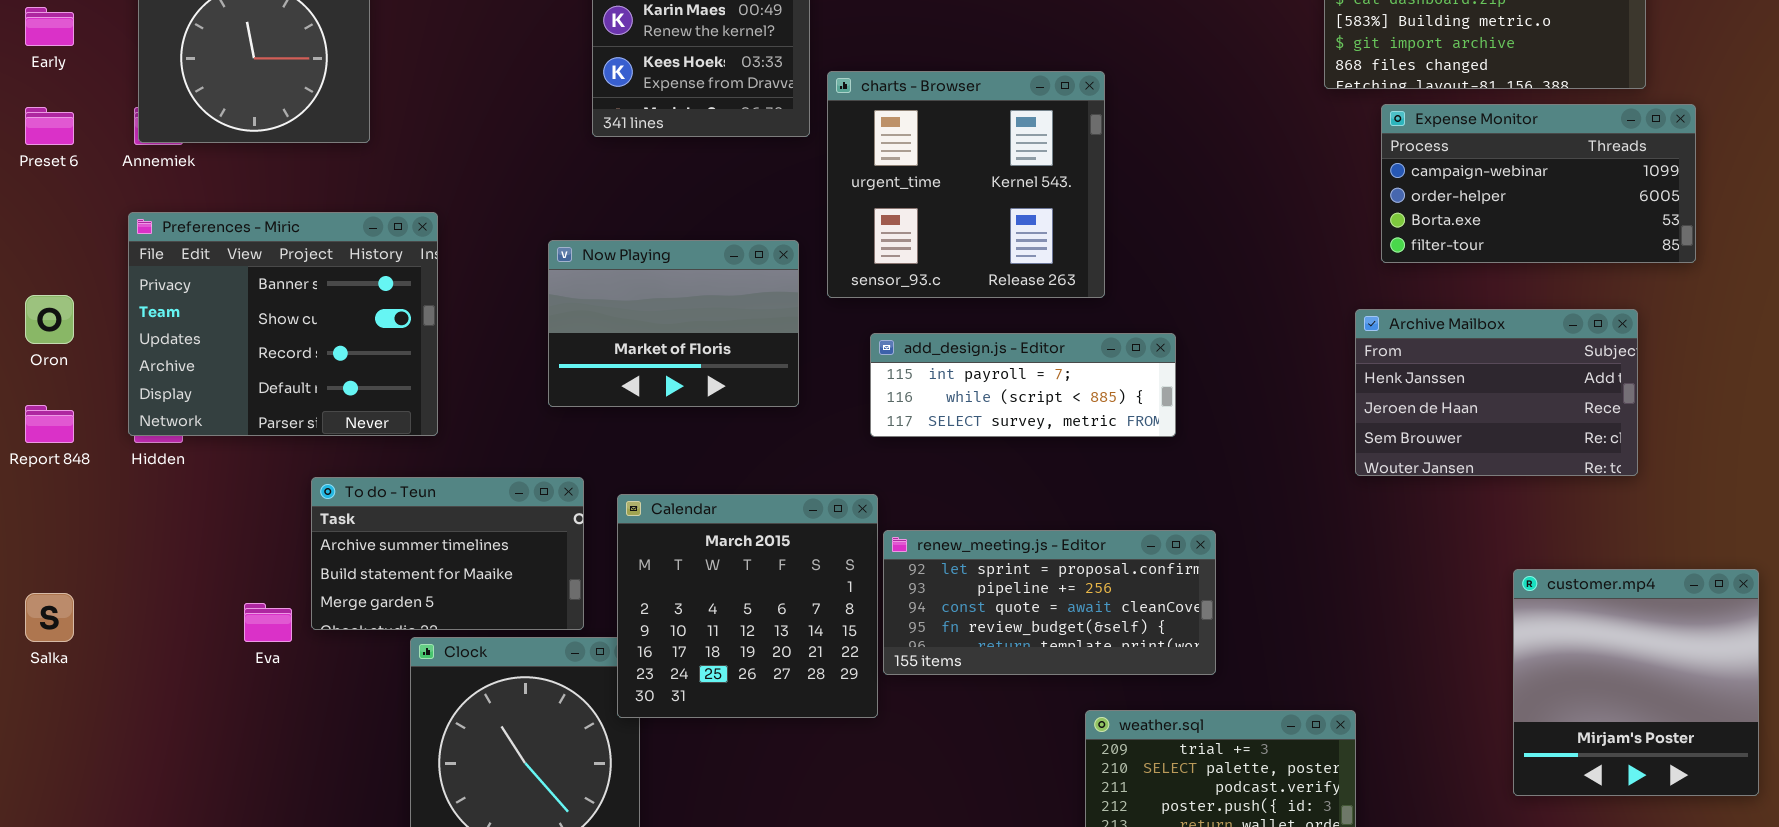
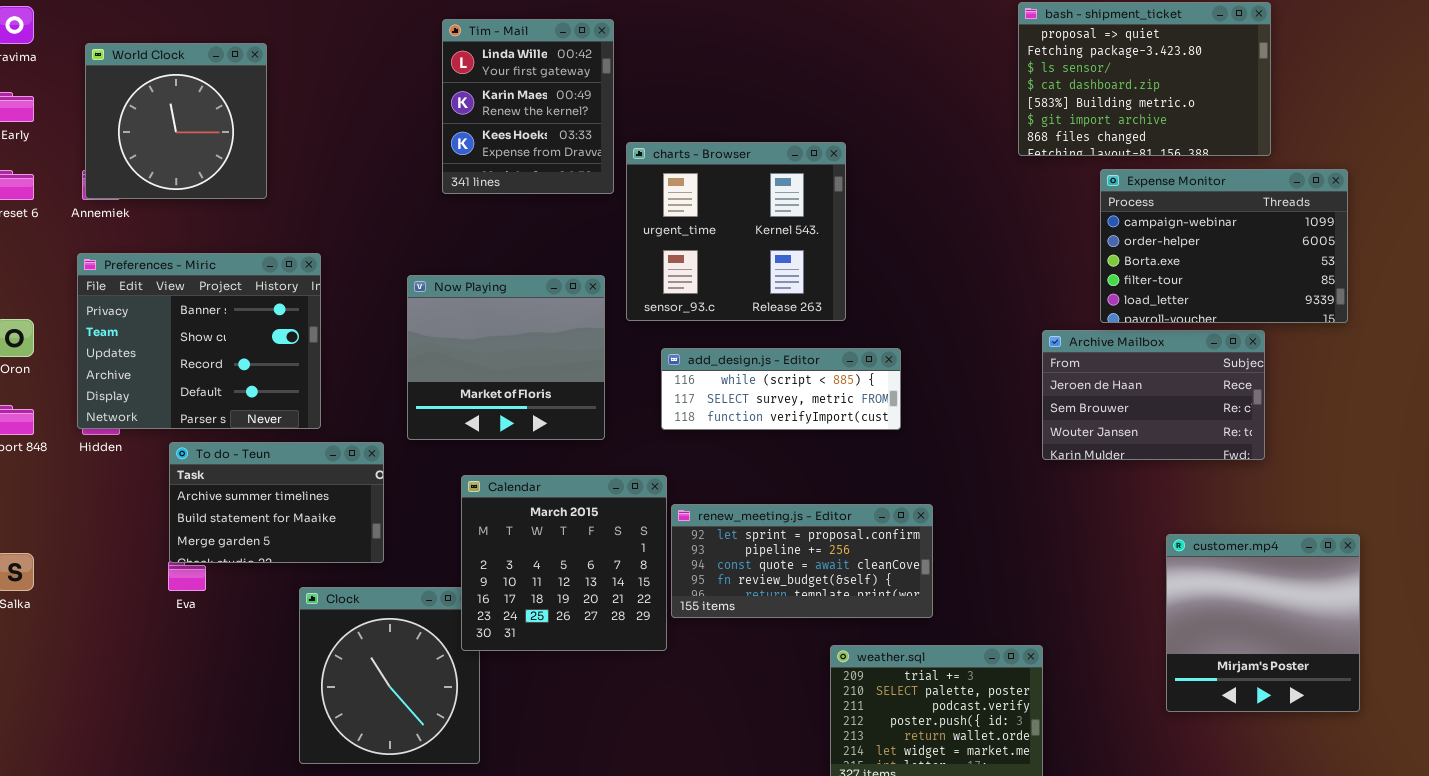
Expense Monitor: [1381,104,1696,263] -> [1100,169,1348,323], moved, resized
Now Playing: [548,240,799,407] -> [407,275,605,440], resized
Archive Mailbox: [1355,309,1638,476] -> [1042,330,1265,460], scrolled down 1 row
add_design.js - Editor: [870,333,1176,437] -> [661,348,901,430], scrolled down 1 row
To do - Teun: [311,477,584,630] -> [169,442,384,563], moved

